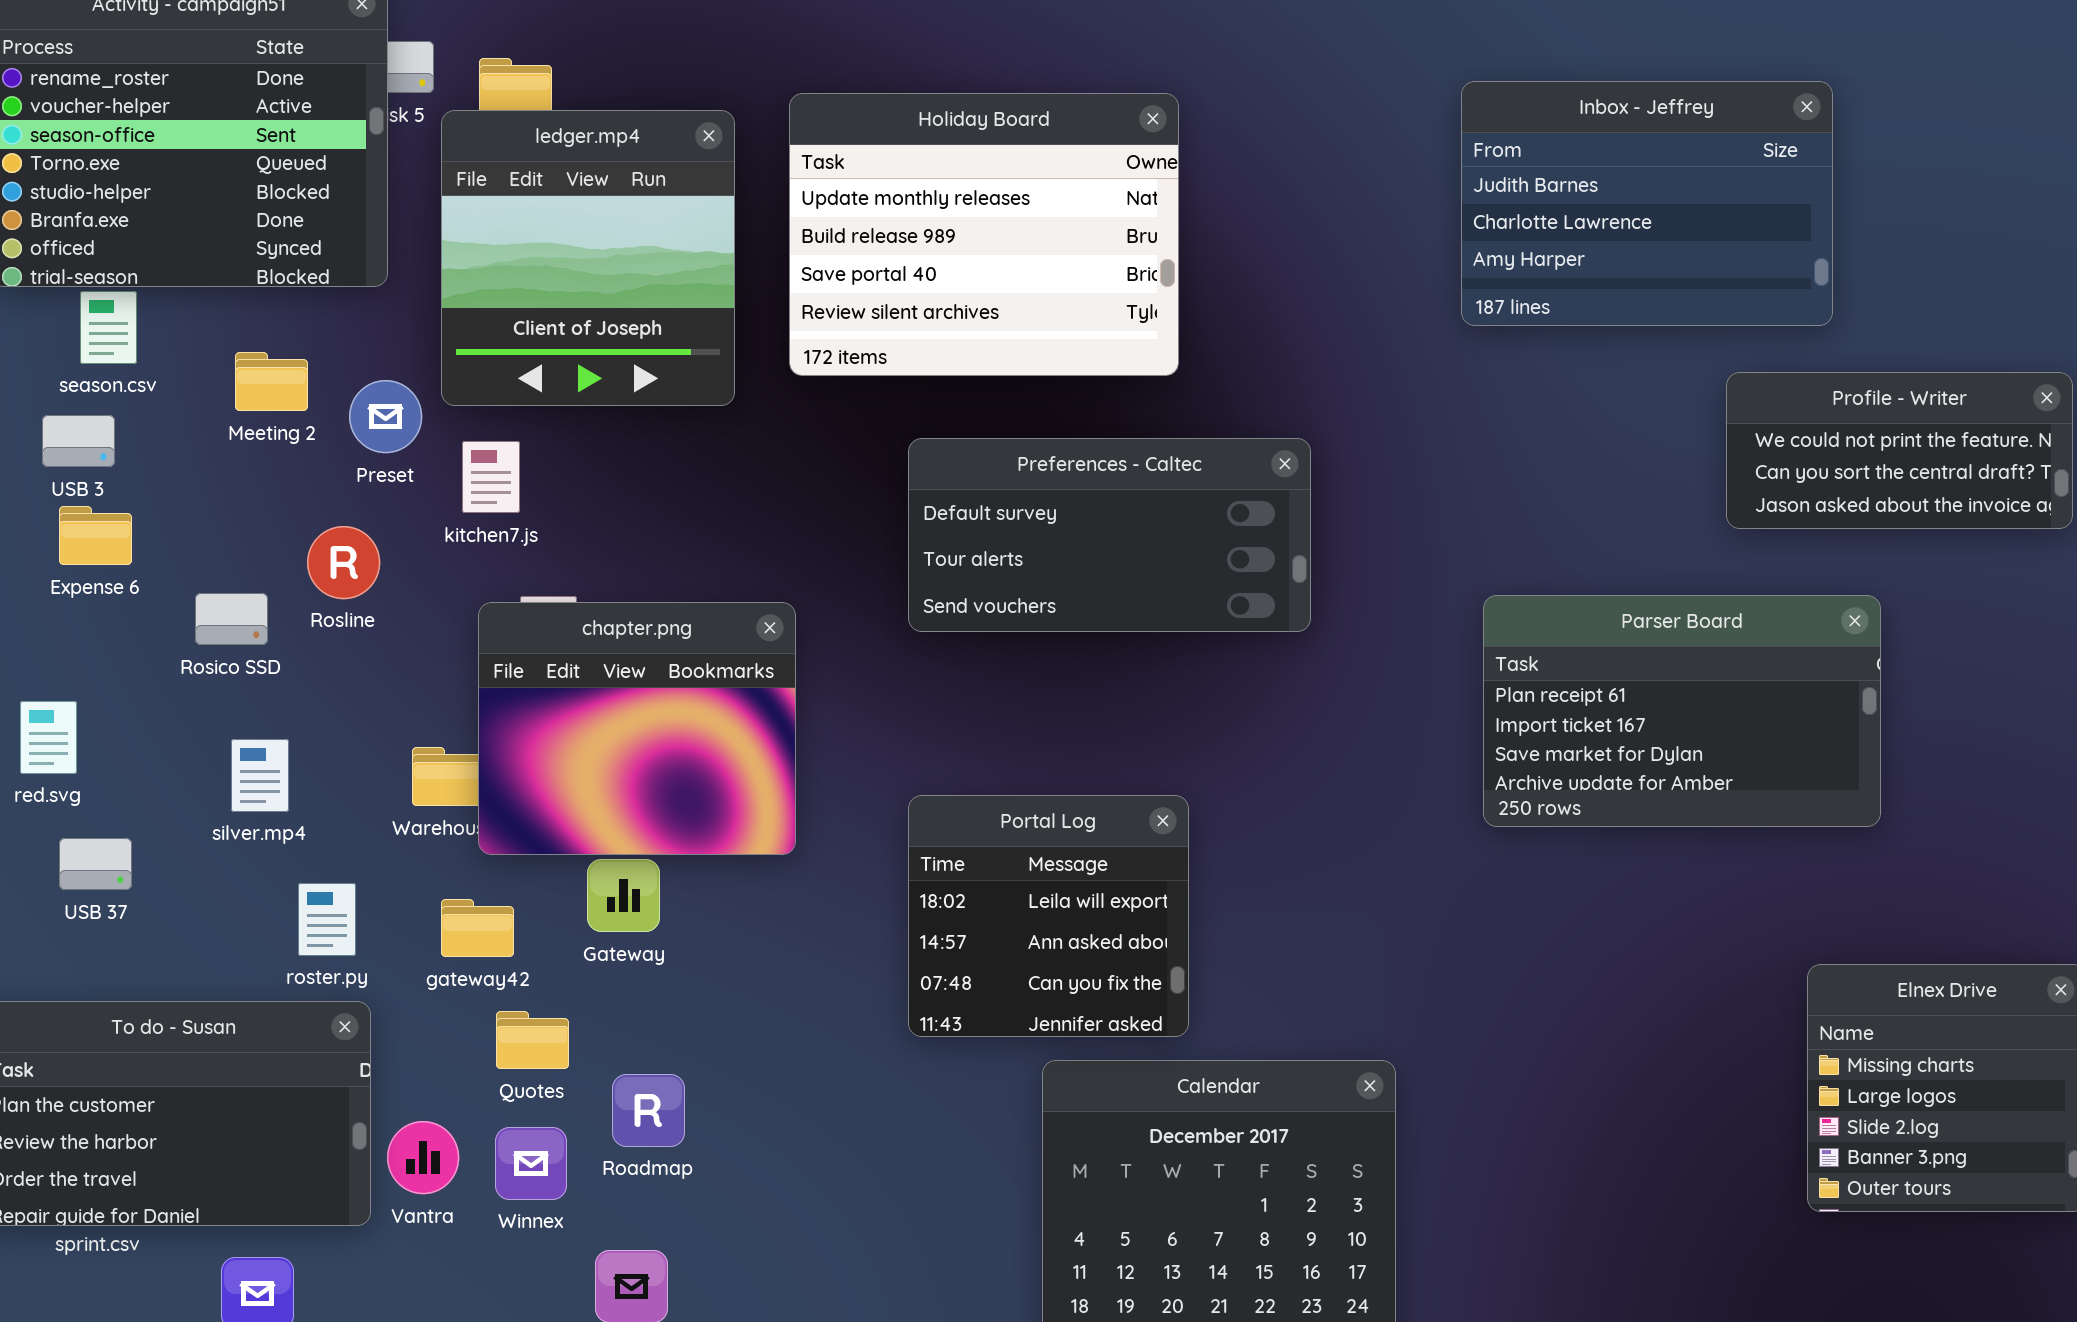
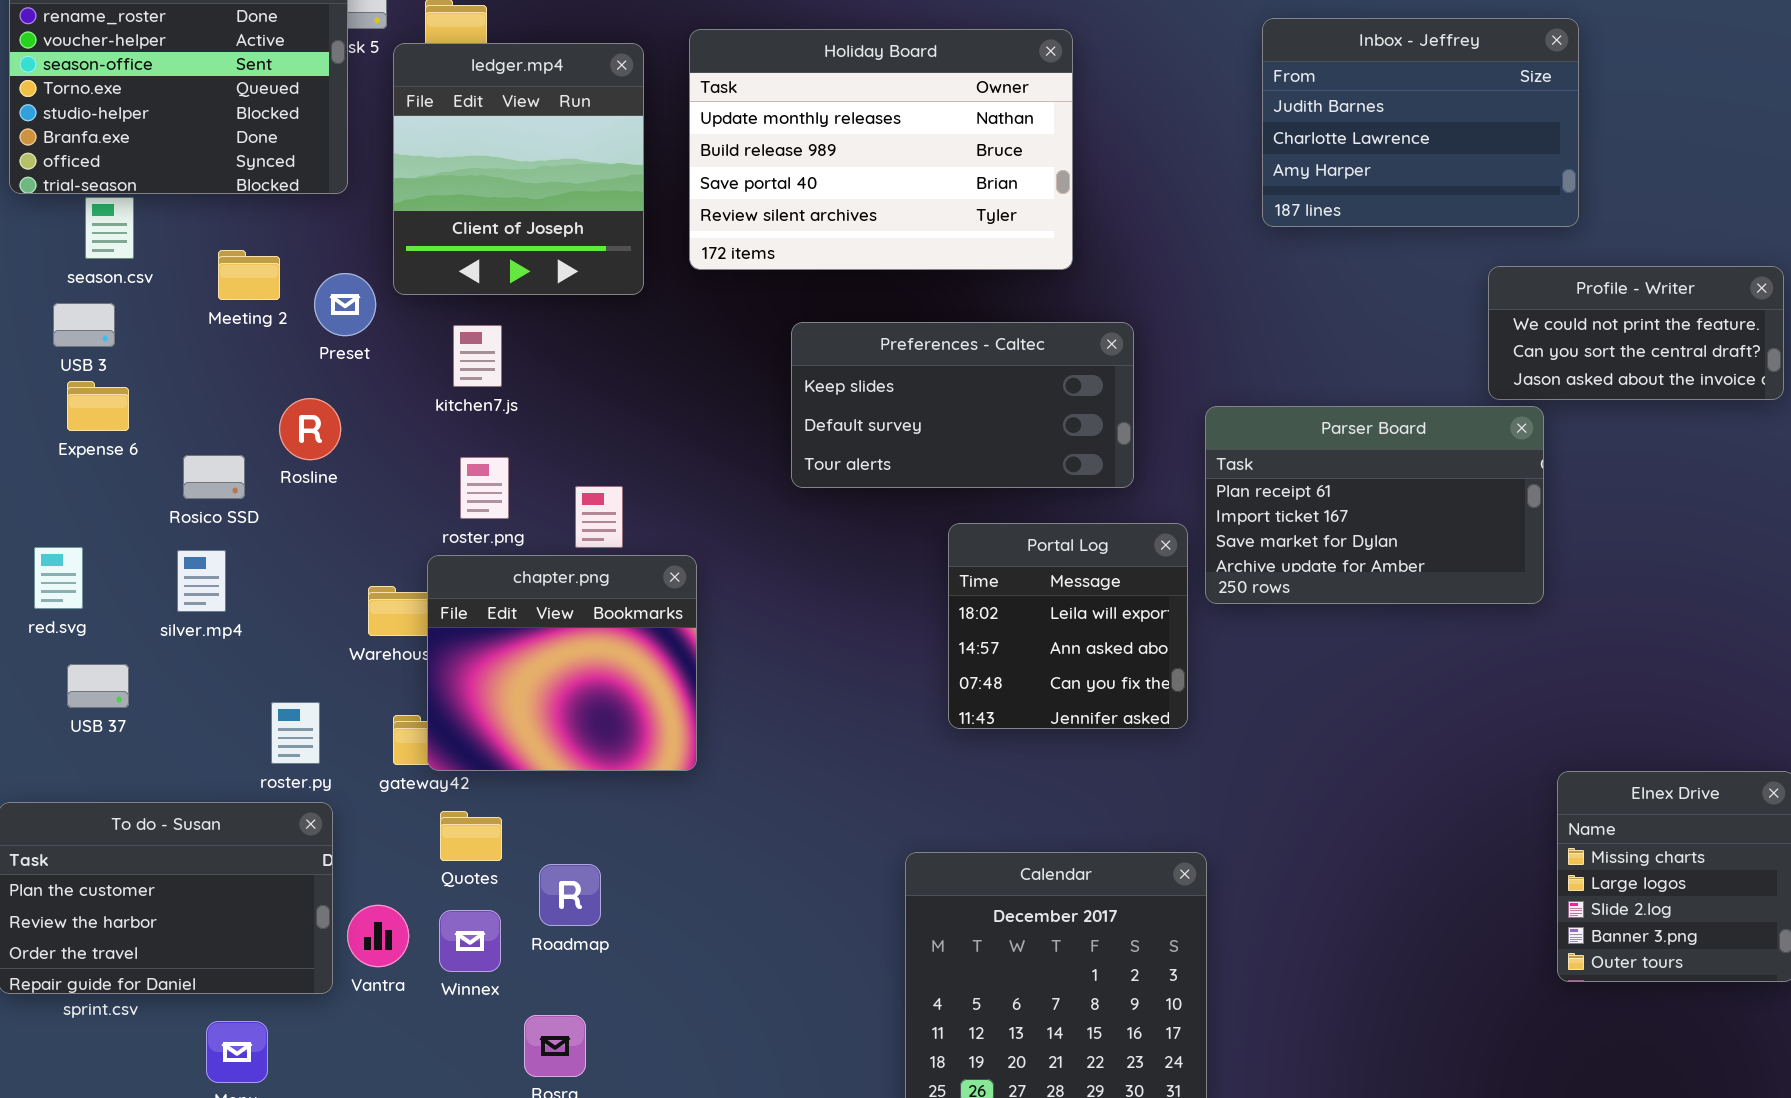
Holiday Board: [789,93,1179,376] -> [689,29,1073,270], resized
Preferences - Caltec: [908,438,1311,632] -> [791,322,1134,488], scrolled up 1 row
kitchen7.js: [462,441,520,513] -> [453,325,502,387], moved
Parser Board: [1483,595,1881,827] -> [1205,406,1544,604], moved
chapter.png: [478,602,796,855] -> [427,555,697,771], moved
silver.mp4: [231,739,289,812] -> [177,550,226,612], moved
Portal Log: [908,795,1189,1037] -> [948,523,1188,729], moved

